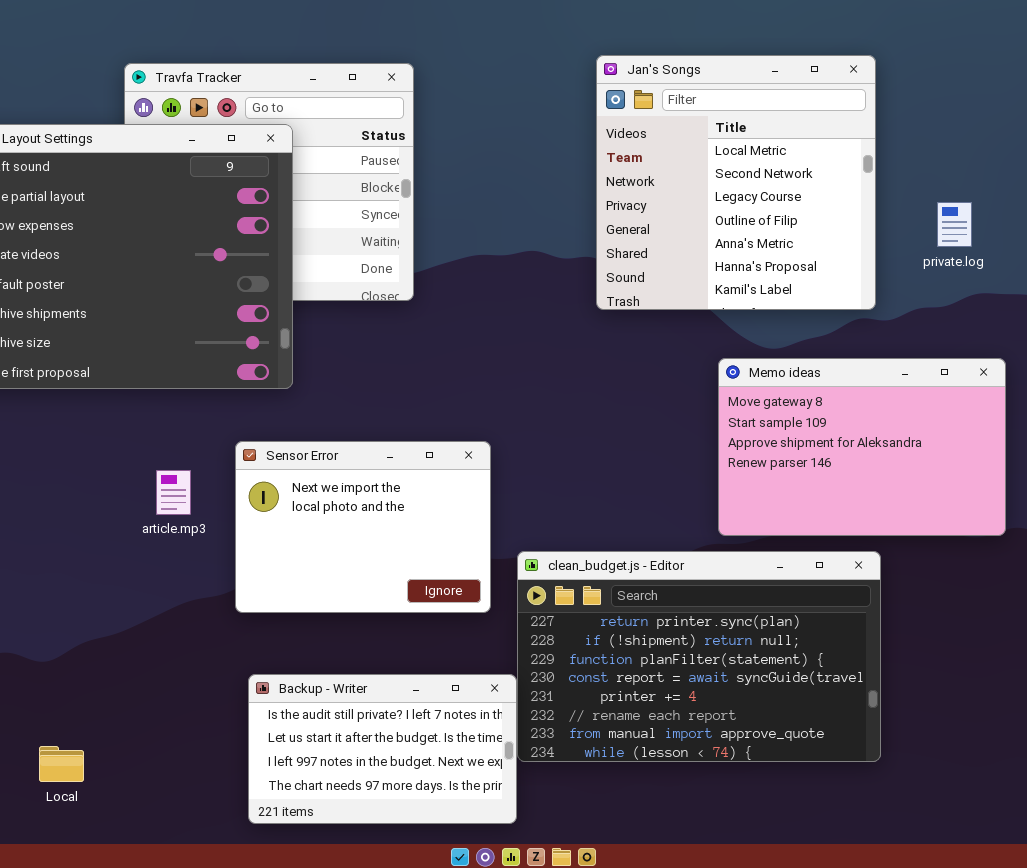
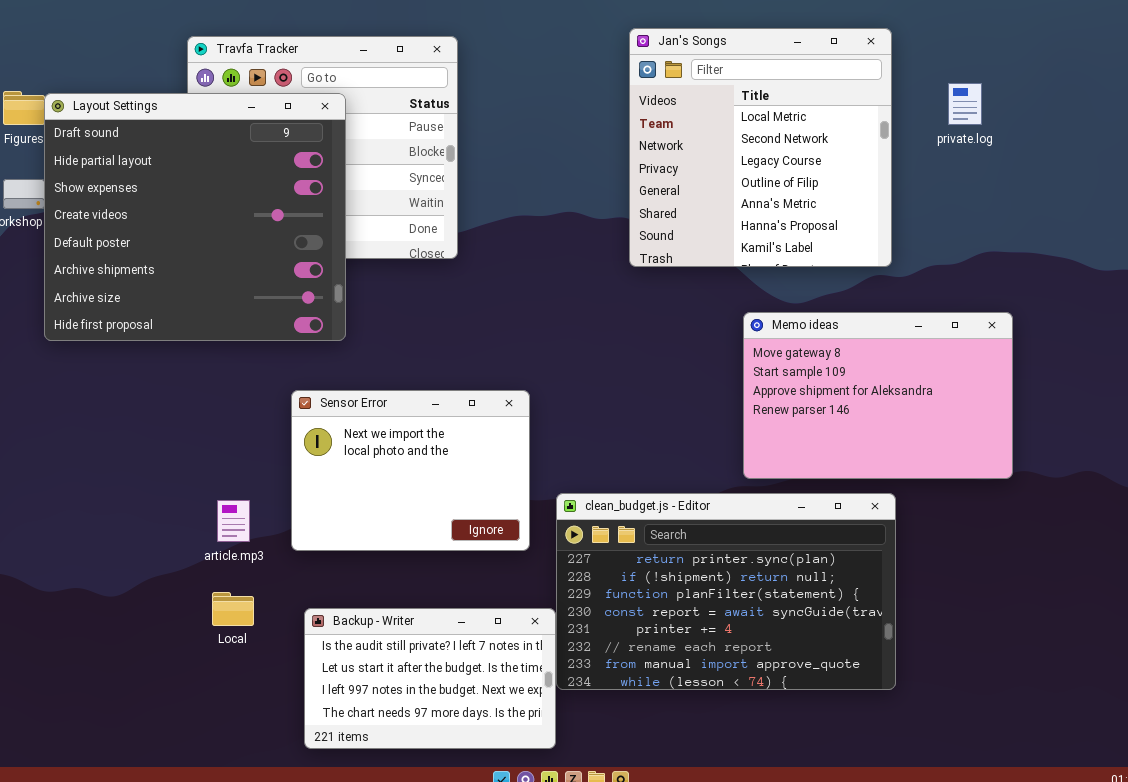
private.log: [937,202,972,247] -> [948,83,982,125], moved
article.mp3: [156,470,191,515] -> [217,500,250,542], moved
Local: [39,746,84,782] -> [212,592,254,626], moved

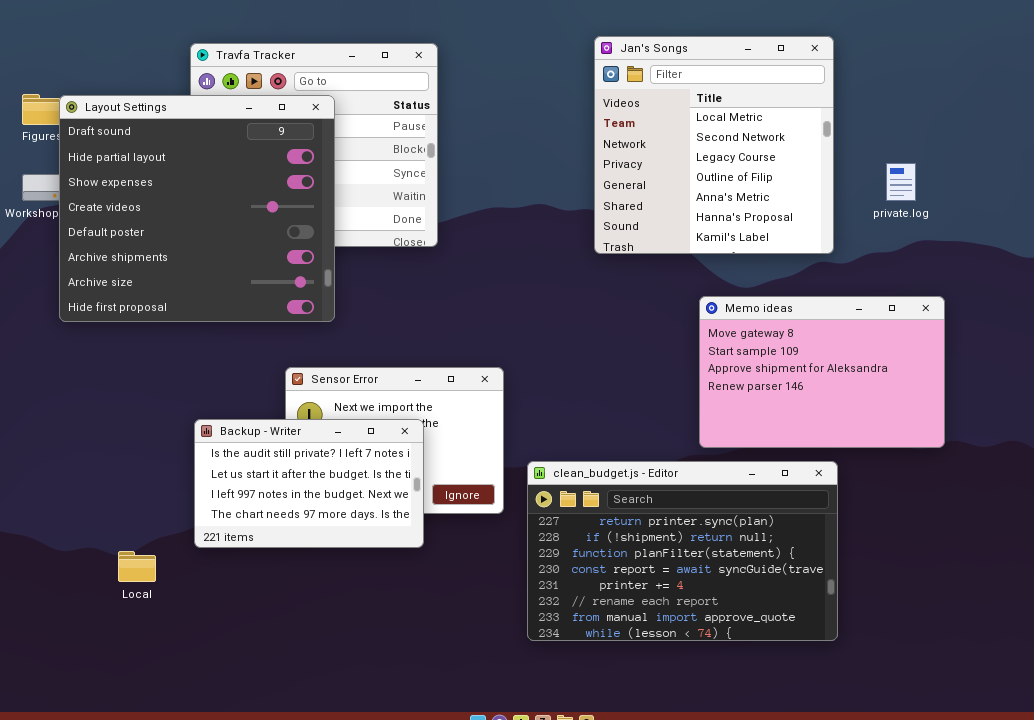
private.log: [948,83,982,125] -> [886,163,916,201], moved
Local: [212,592,254,626] -> [118,551,156,582], moved
Backup - Writer: [304,608,556,749] -> [194,419,424,548], moved

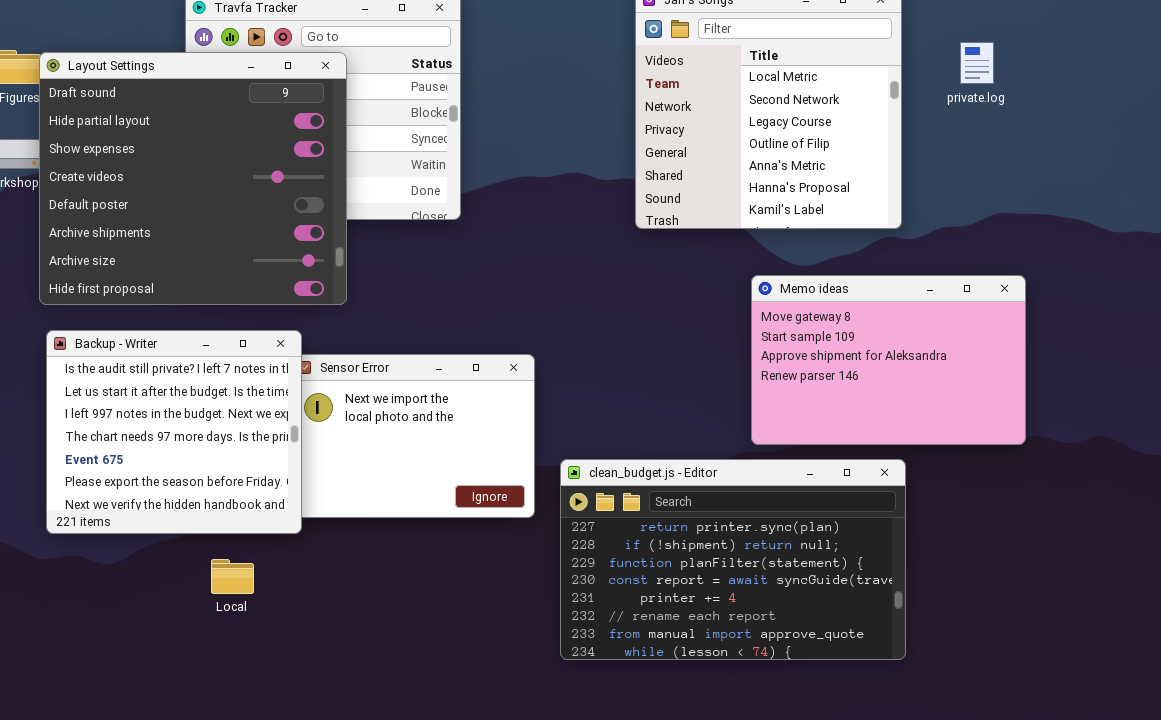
private.log: [886,163,916,201] -> [960,42,994,84], moved
Backup - Writer: [194,419,424,548] -> [46,330,302,534], moved, resized
Local: [118,551,156,582] -> [211,559,254,594], moved

